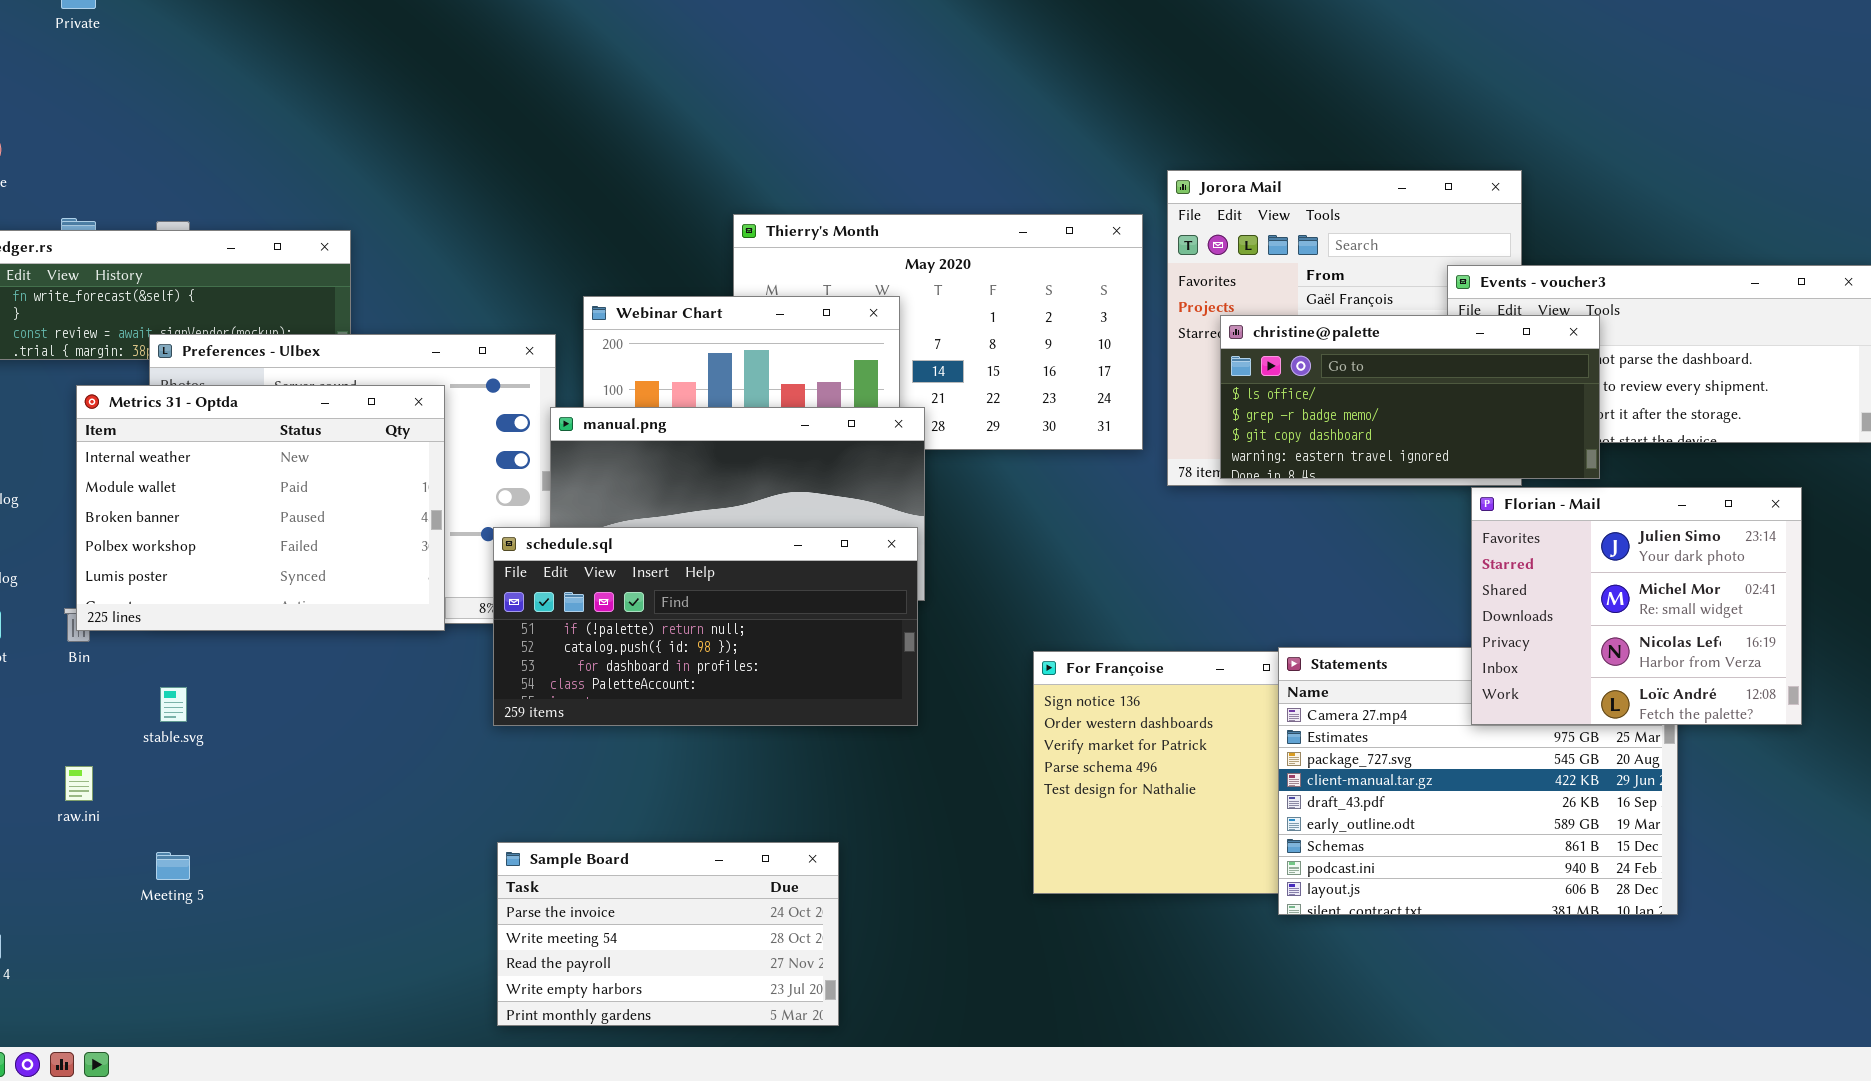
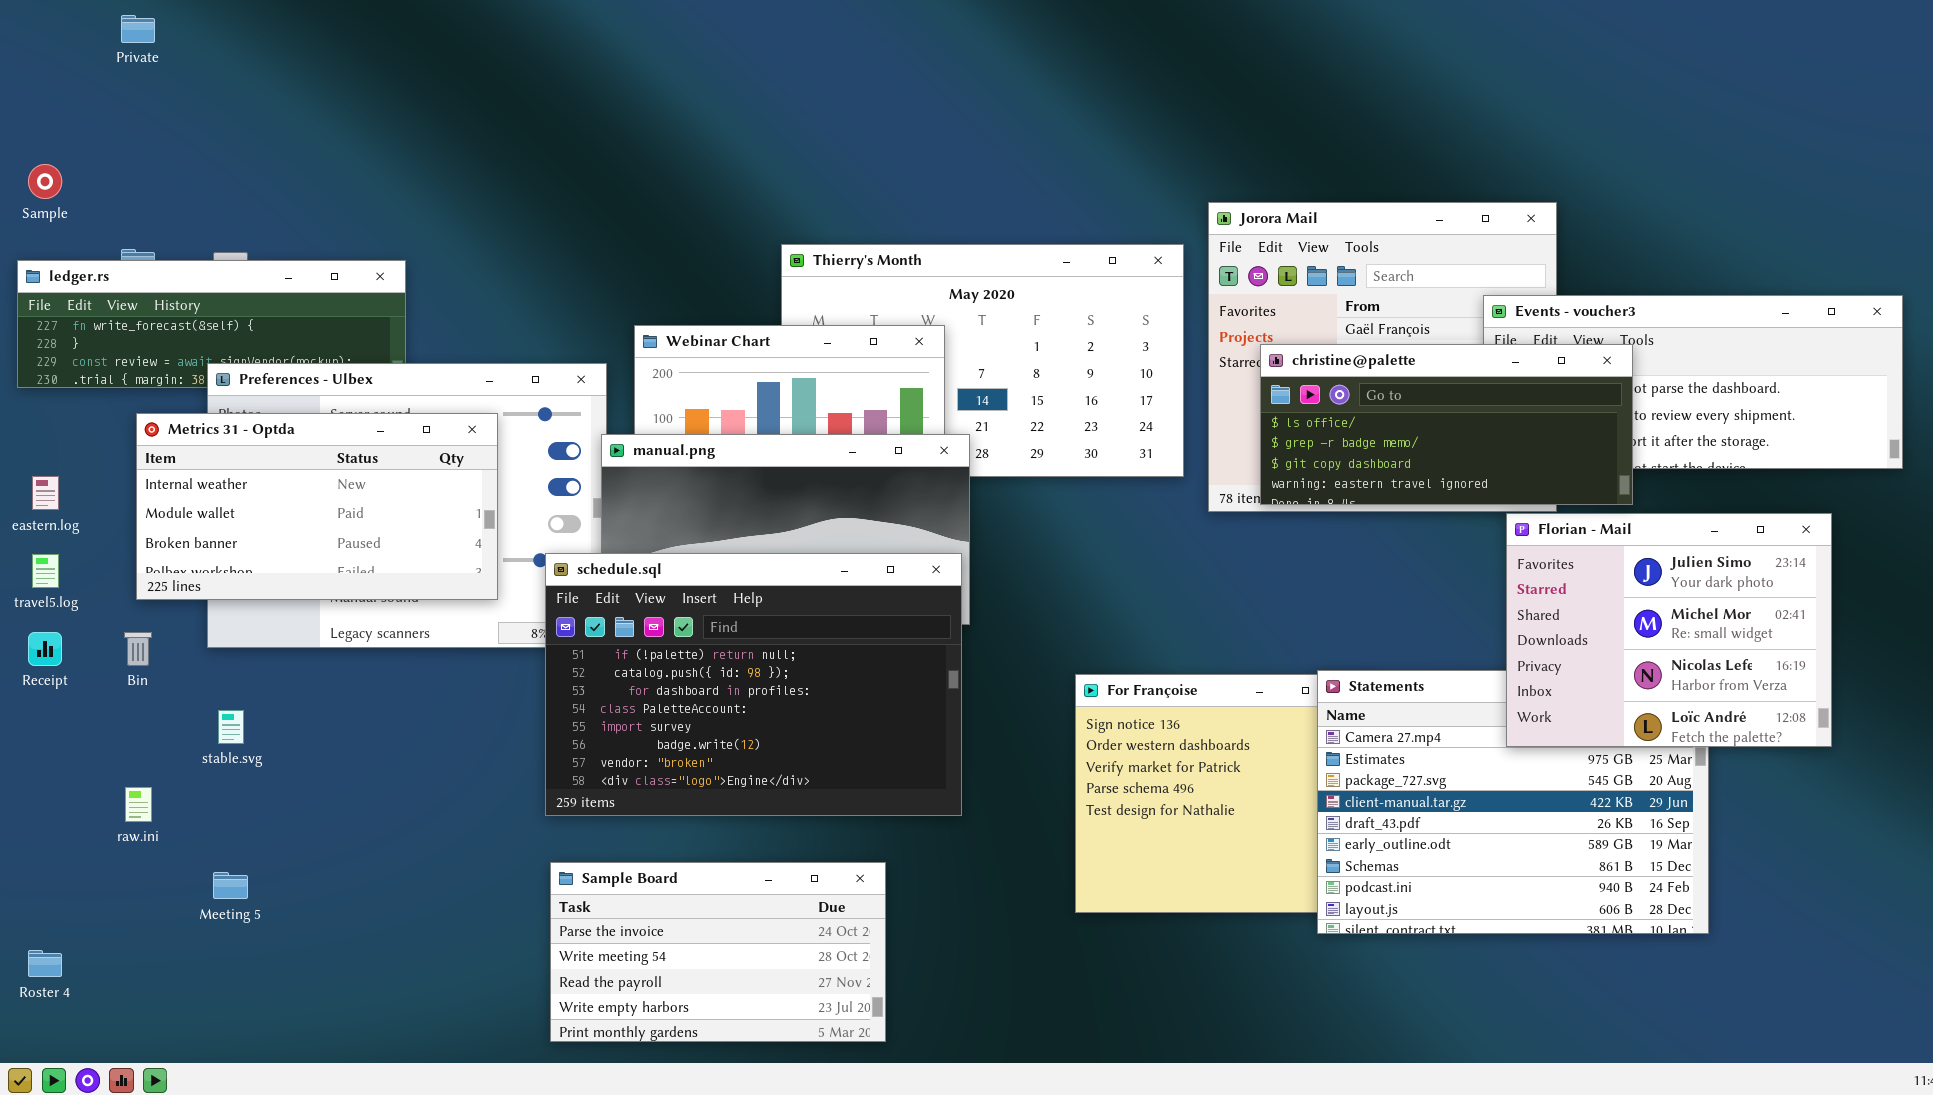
Metrics 31 - Optda: [76,385,445,631] -> [136,413,498,600], resized
schedule.sql: [493,527,918,726] -> [545,553,962,816], resized

